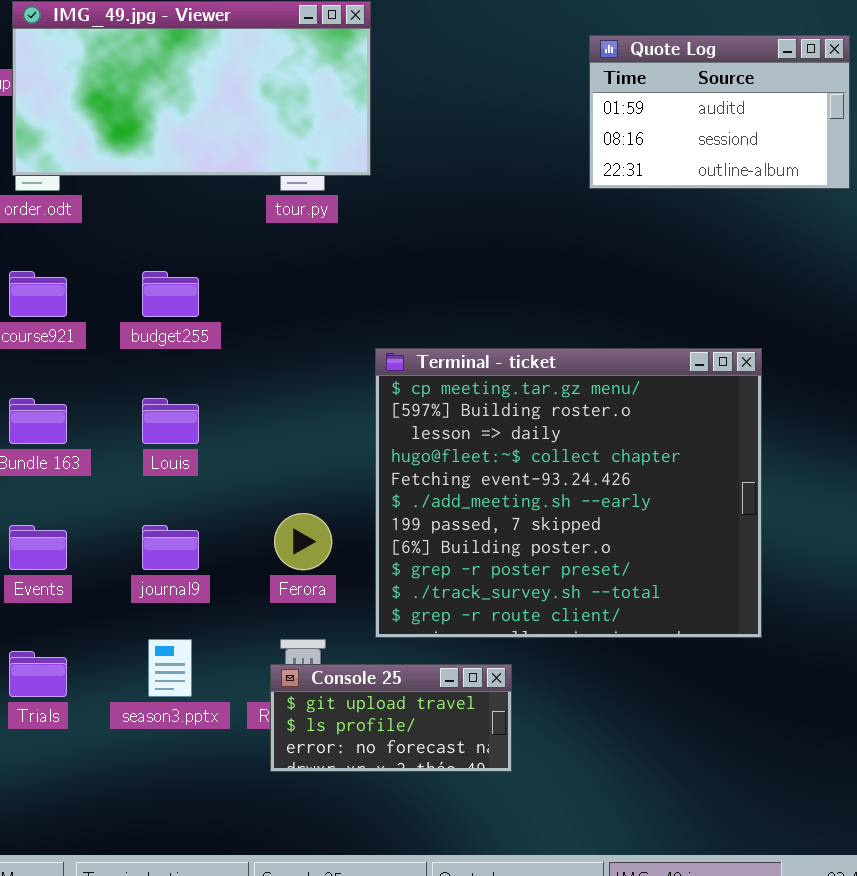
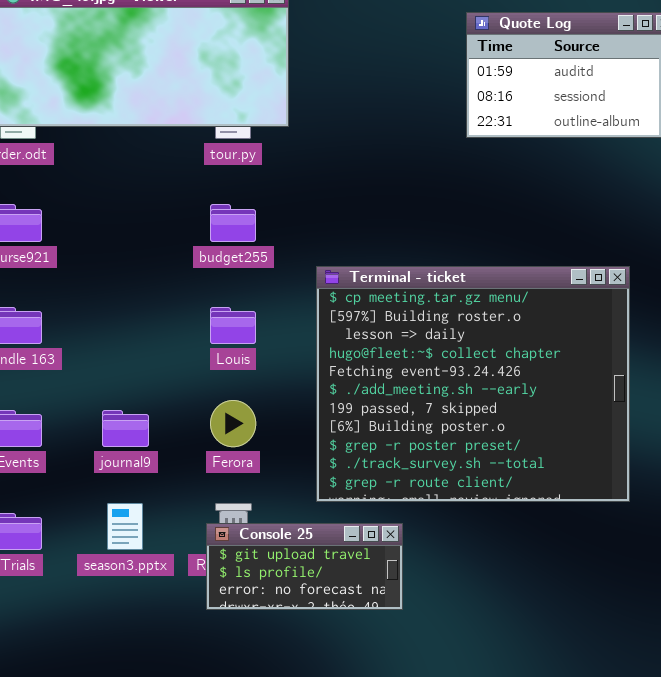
budget255: [142,271,199,317] -> [210,204,256,242], moved
Terminal - ticket: [375,348,762,638] -> [316,266,630,502], moved
Louis: [142,398,199,444] -> [210,307,256,344], moved

